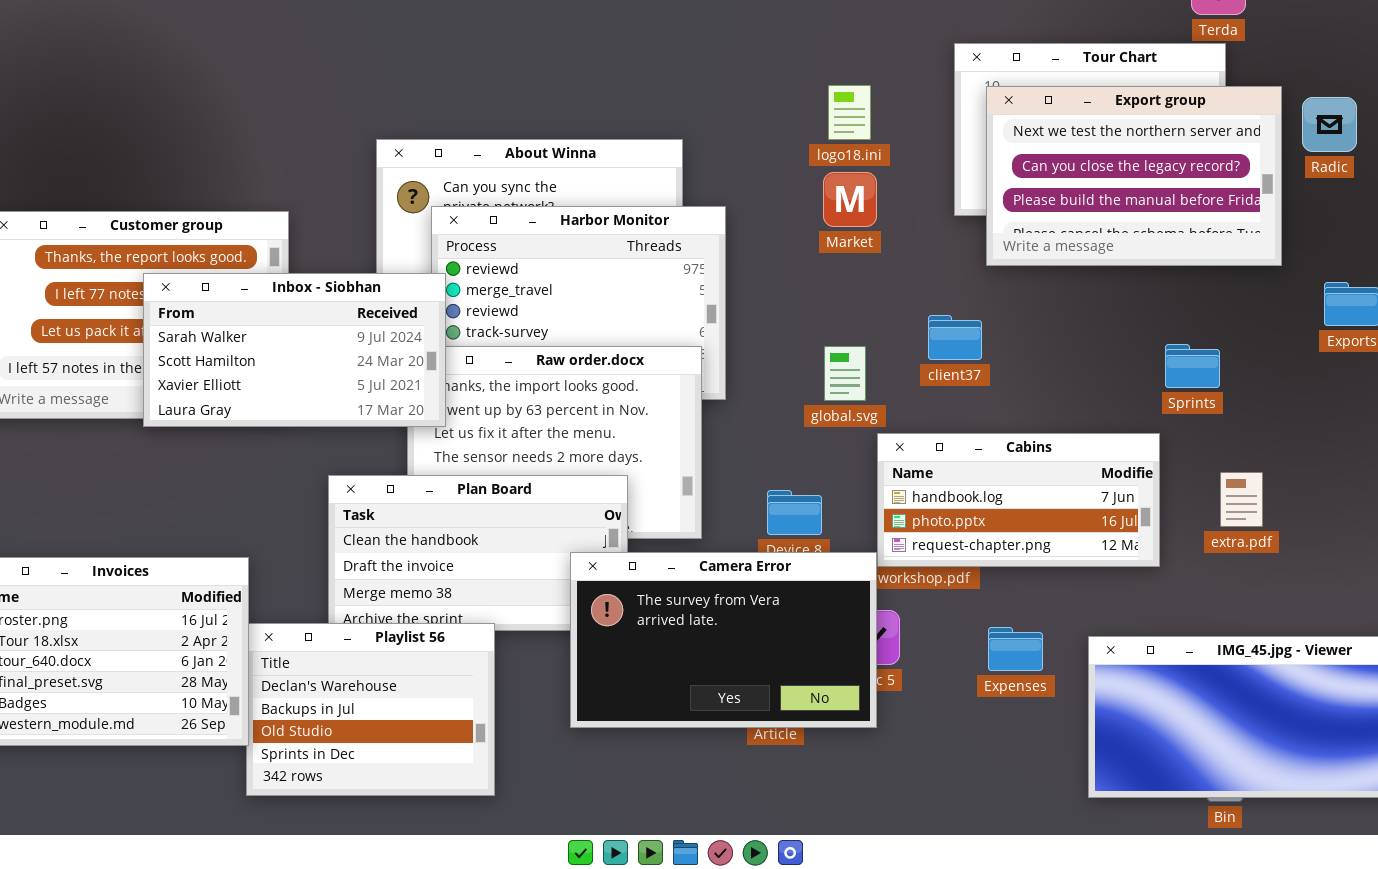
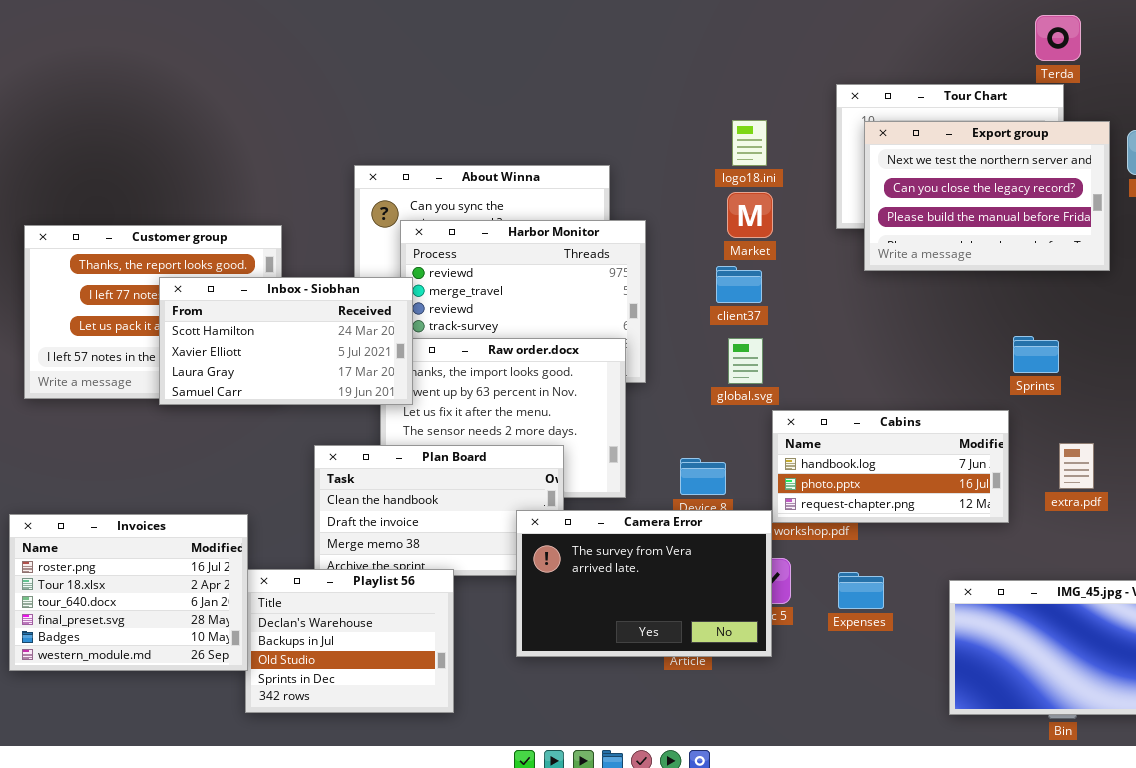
Inbox - Siobhan: [143,273,446,427] -> [159,277,413,405], scrolled down 1 row
client37: [928,315,982,360] -> [716,266,762,303], moved
Expenses: [988,627,1043,671] -> [838,572,884,609], moved

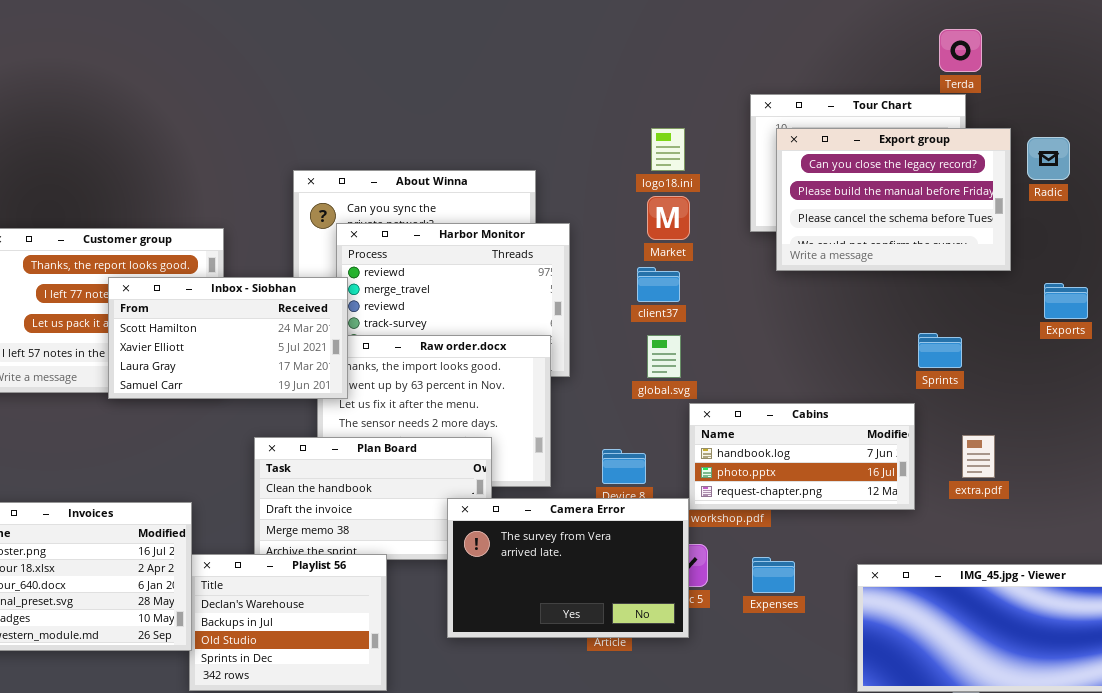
Export group: [864,121,1110,271] -> [776,128,1011,271], scrolled down 1 row

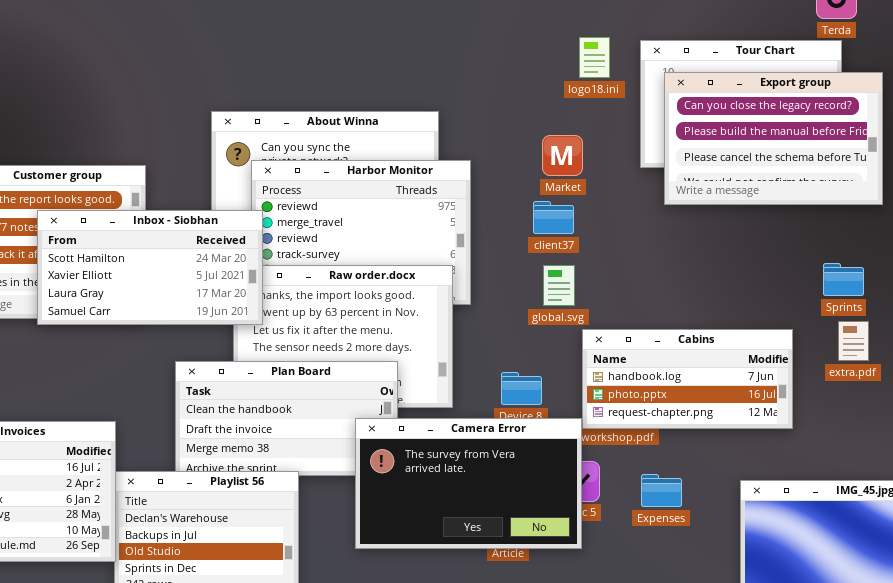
logo18.ini: [651,128,685,171] -> [579,37,610,78], moved
Sprints: [918,333,962,368] -> [823,263,864,296], moved
extra.pdf: [962,435,995,478] -> [838,321,869,361], moved

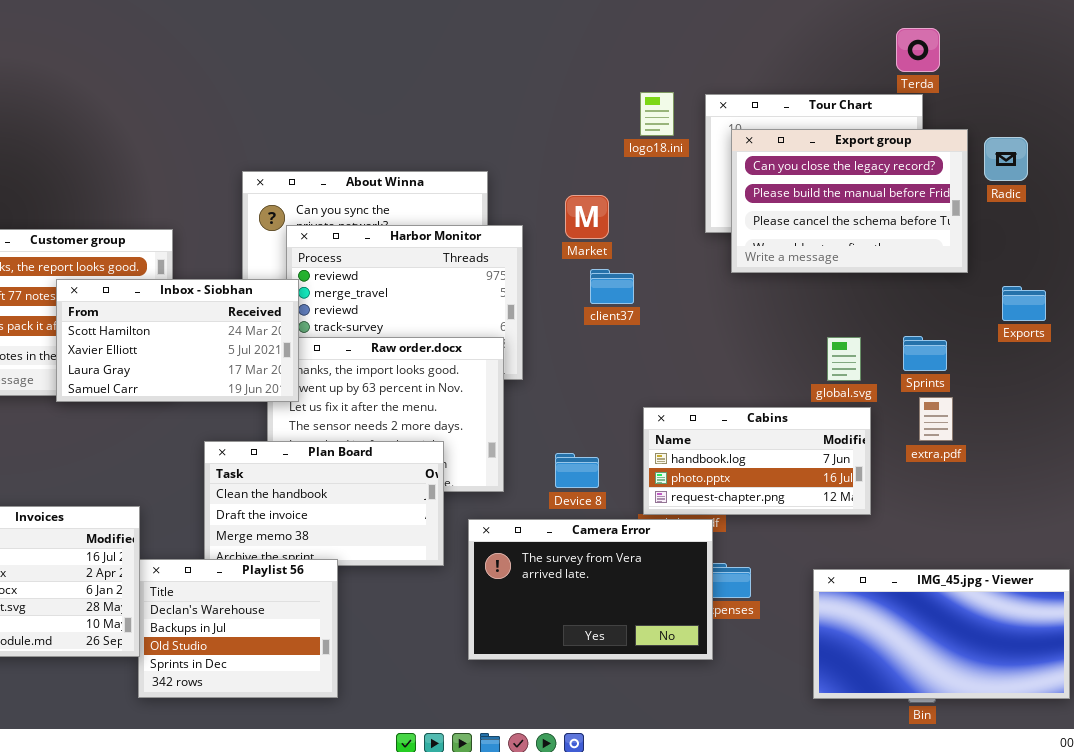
Market: [542,135,583,176] -> [565,195,609,239], moved
global.svg: [543,265,575,306] -> [827,337,861,381], moved
Camera Error: [355,418,582,549] -> [468,519,713,660], moved

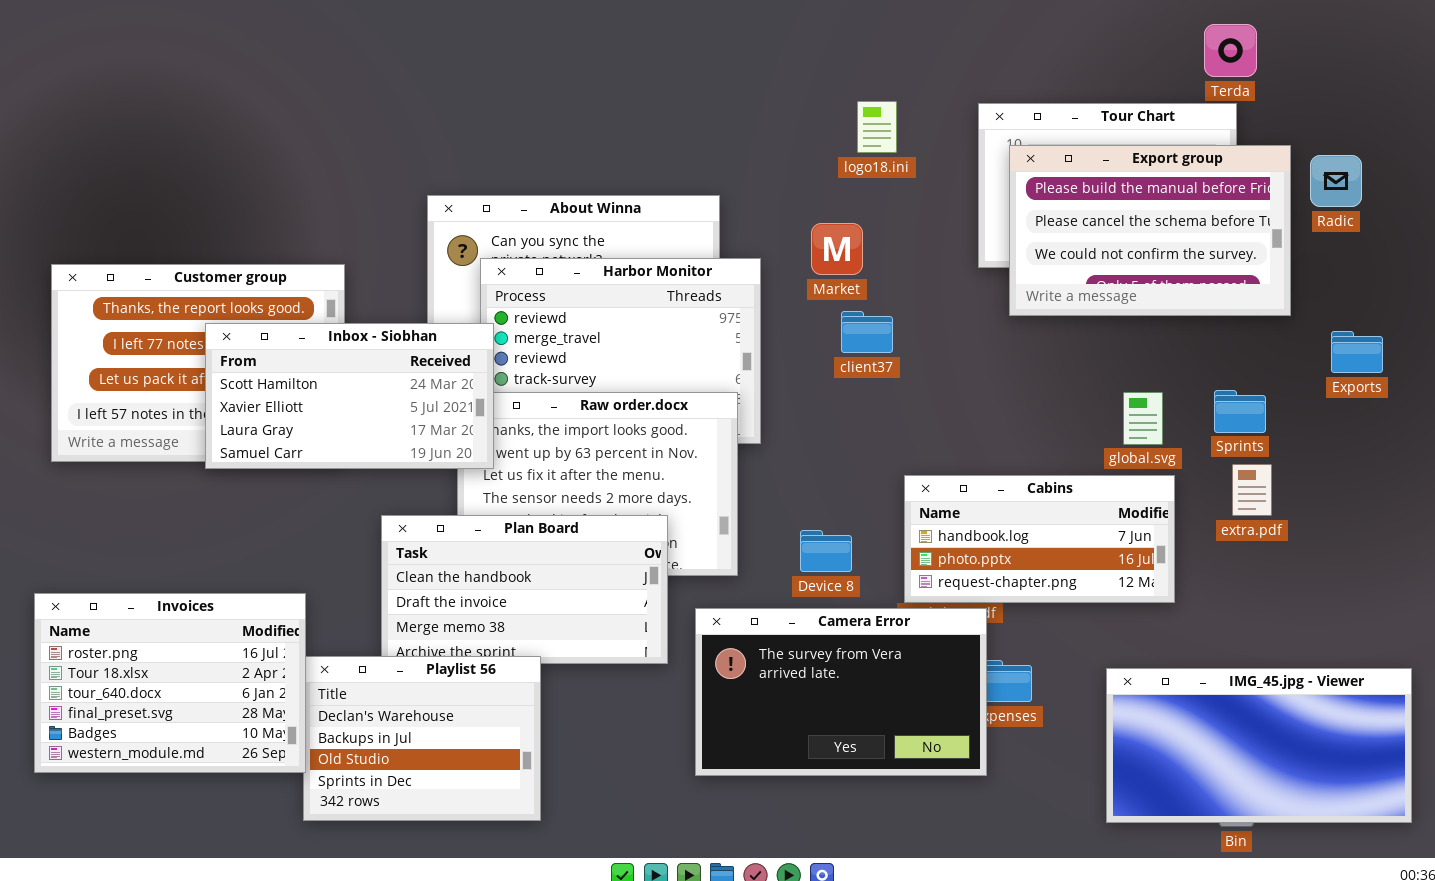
logo18.ini: [640,92,674,136] -> [857,101,897,153], moved
Export group: [731,129,968,273] -> [1009,145,1291,316], scrolled down 1 row

